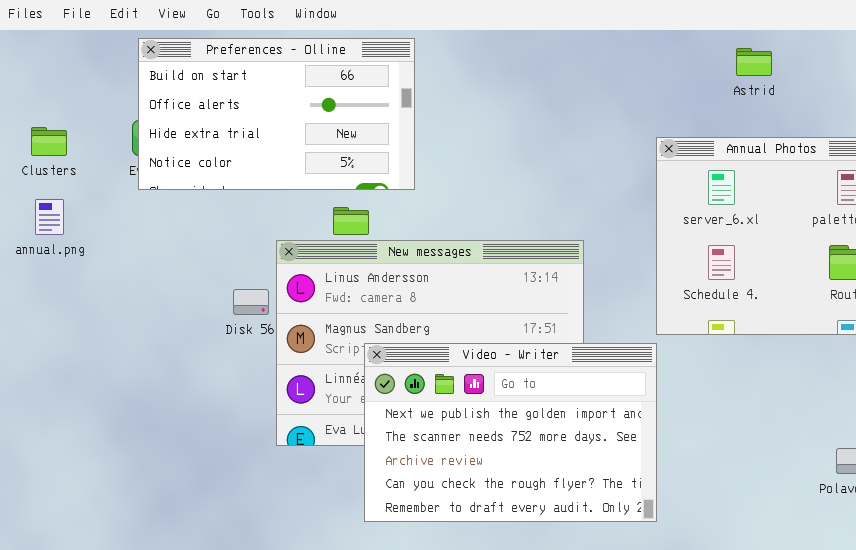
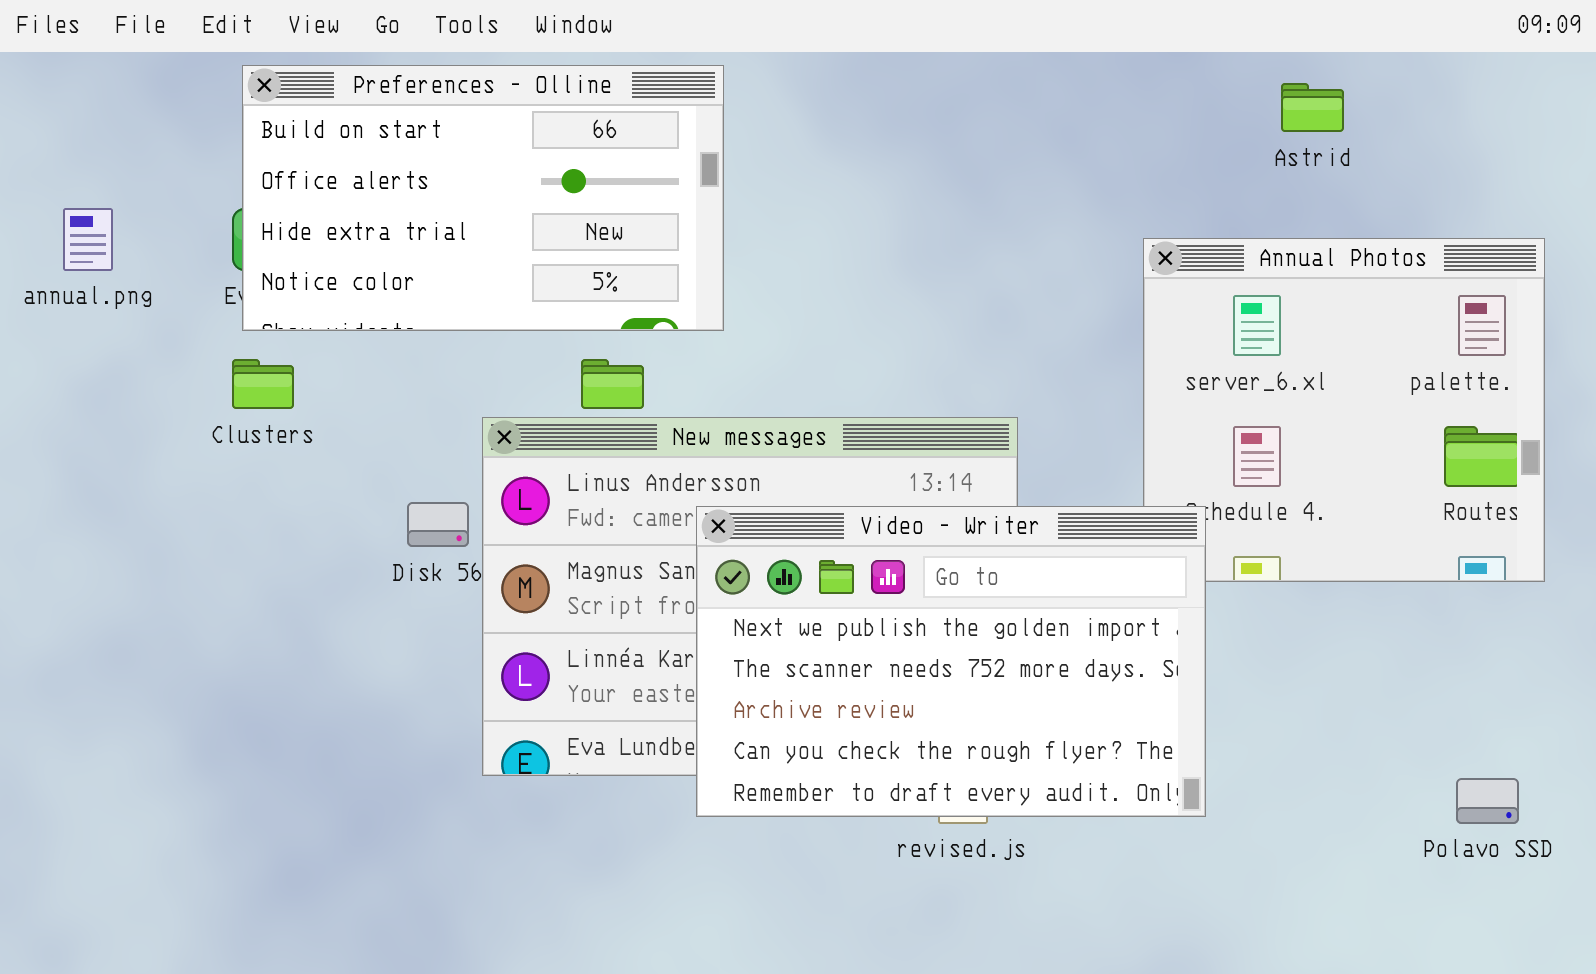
Clusters: [31,127,67,156] -> [232,359,294,409], moved
annual.png: [35,199,64,235] -> [63,208,113,271], moved
Video - Writer: [364,343,657,522] -> [696,506,1206,817], moved

